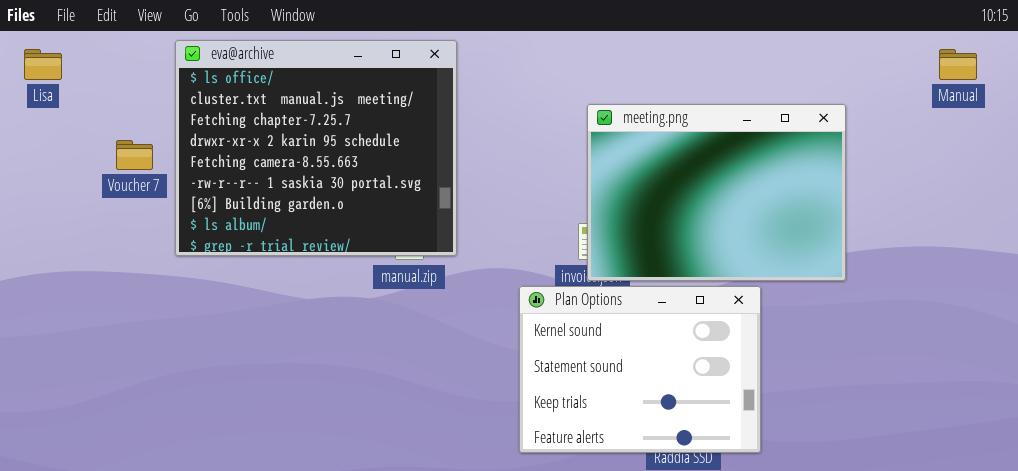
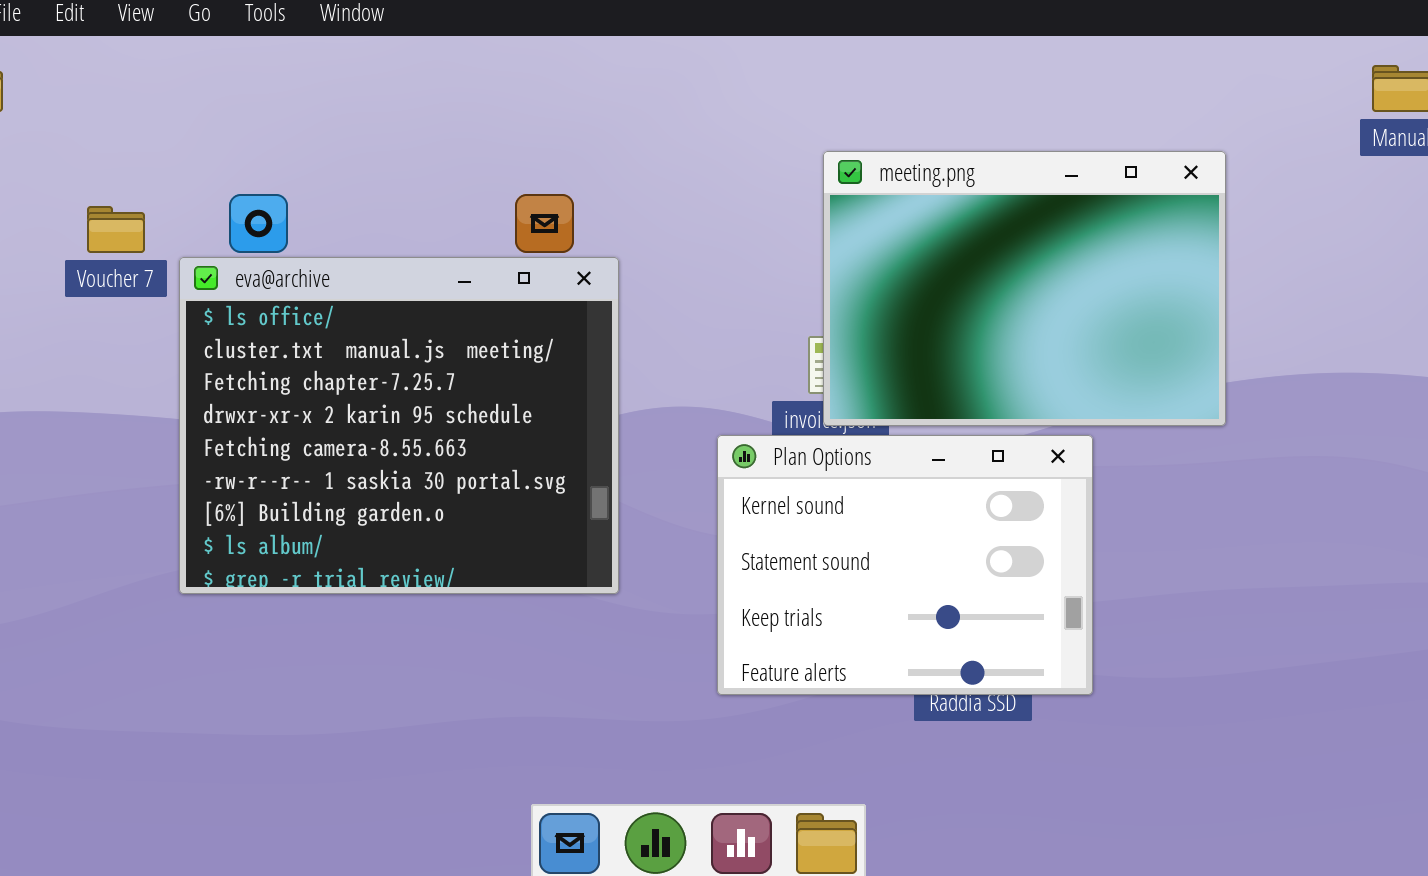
eva@archive: [175,40,457,256] -> [179,257,619,594], moved

